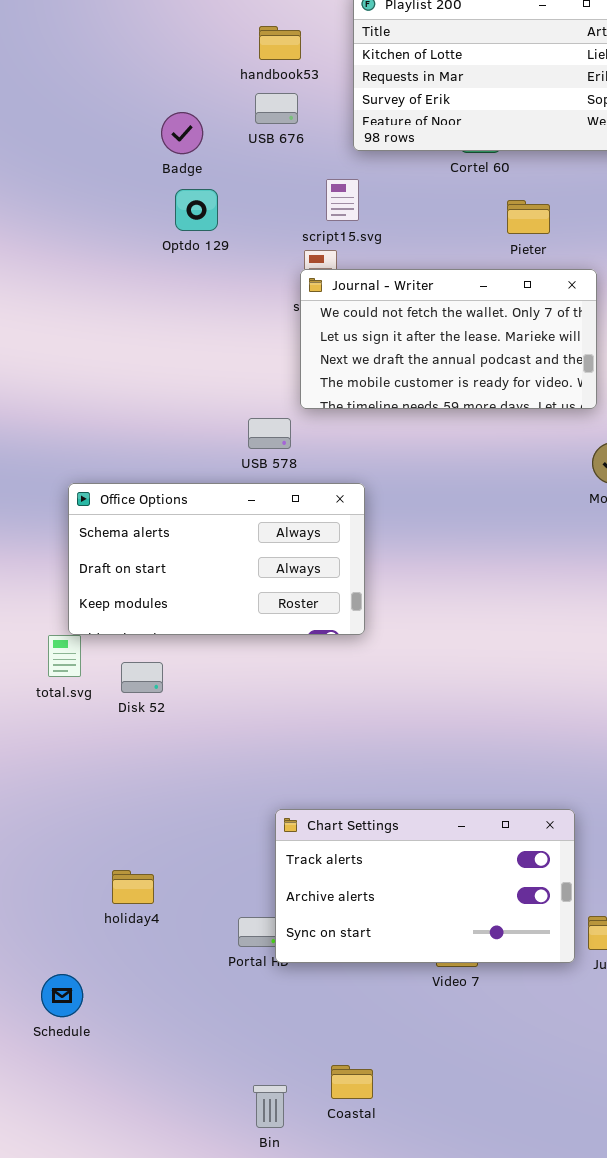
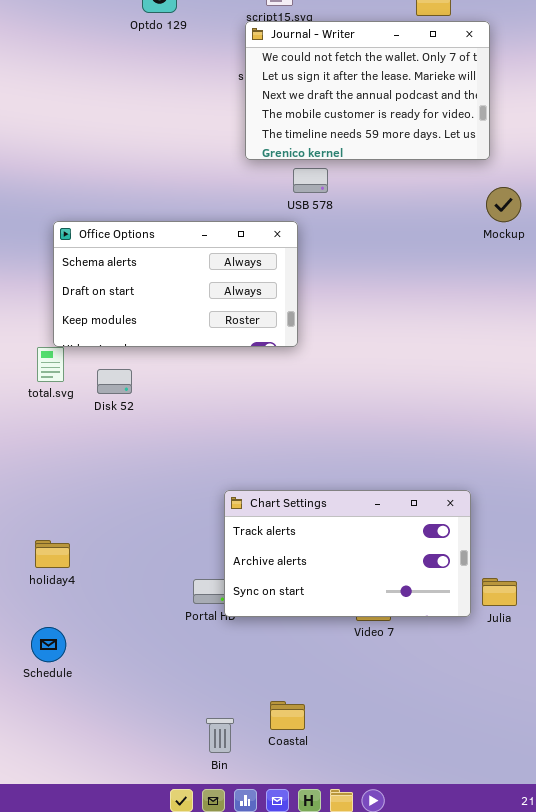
Journal - Writer: [300,269,597,409] -> [245,21,490,160], resized
USB 578: [248,418,291,449] -> [293,168,328,193], moved
holiday4: [112,870,154,904] -> [35,540,70,568], moved

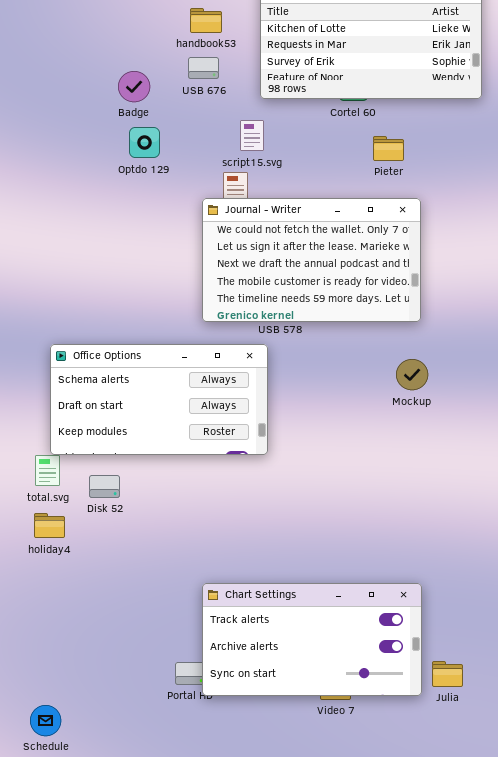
Journal - Writer: [245,21,490,160] -> [202,198,421,322], moved
Mockup: [486,187,521,222] -> [396,359,428,390], moved
holiday4: [35,540,70,568] -> [34,513,65,538], moved

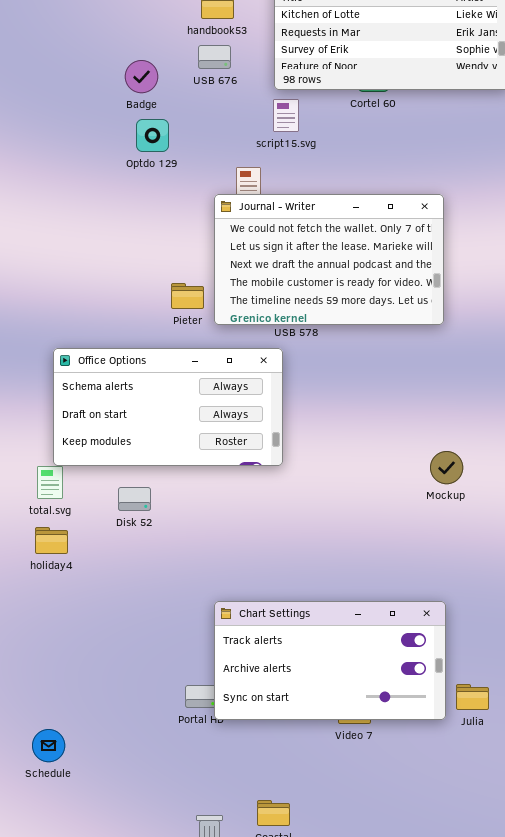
script15.svg: [240,120,264,151] -> [273,99,299,132], moved
Pieter: [373,136,404,161] -> [171,283,204,309], moved
Mockup: [396,359,428,390] -> [430,451,463,484], moved
Disk 52: [89,475,120,498] -> [118,487,151,511], moved

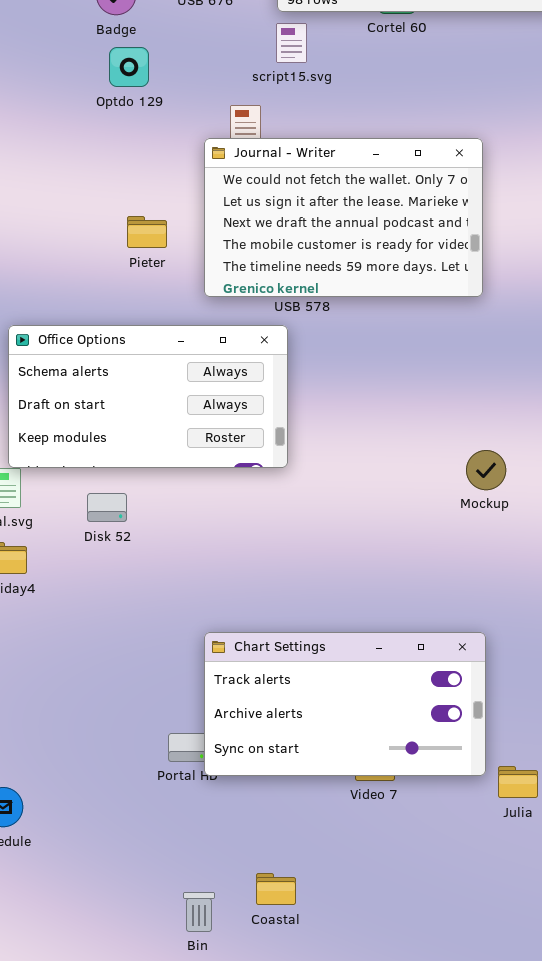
Pieter: [171,283,204,309] -> [127,216,167,248], moved
Julia: [456,684,489,710] -> [498,766,538,798], moved

